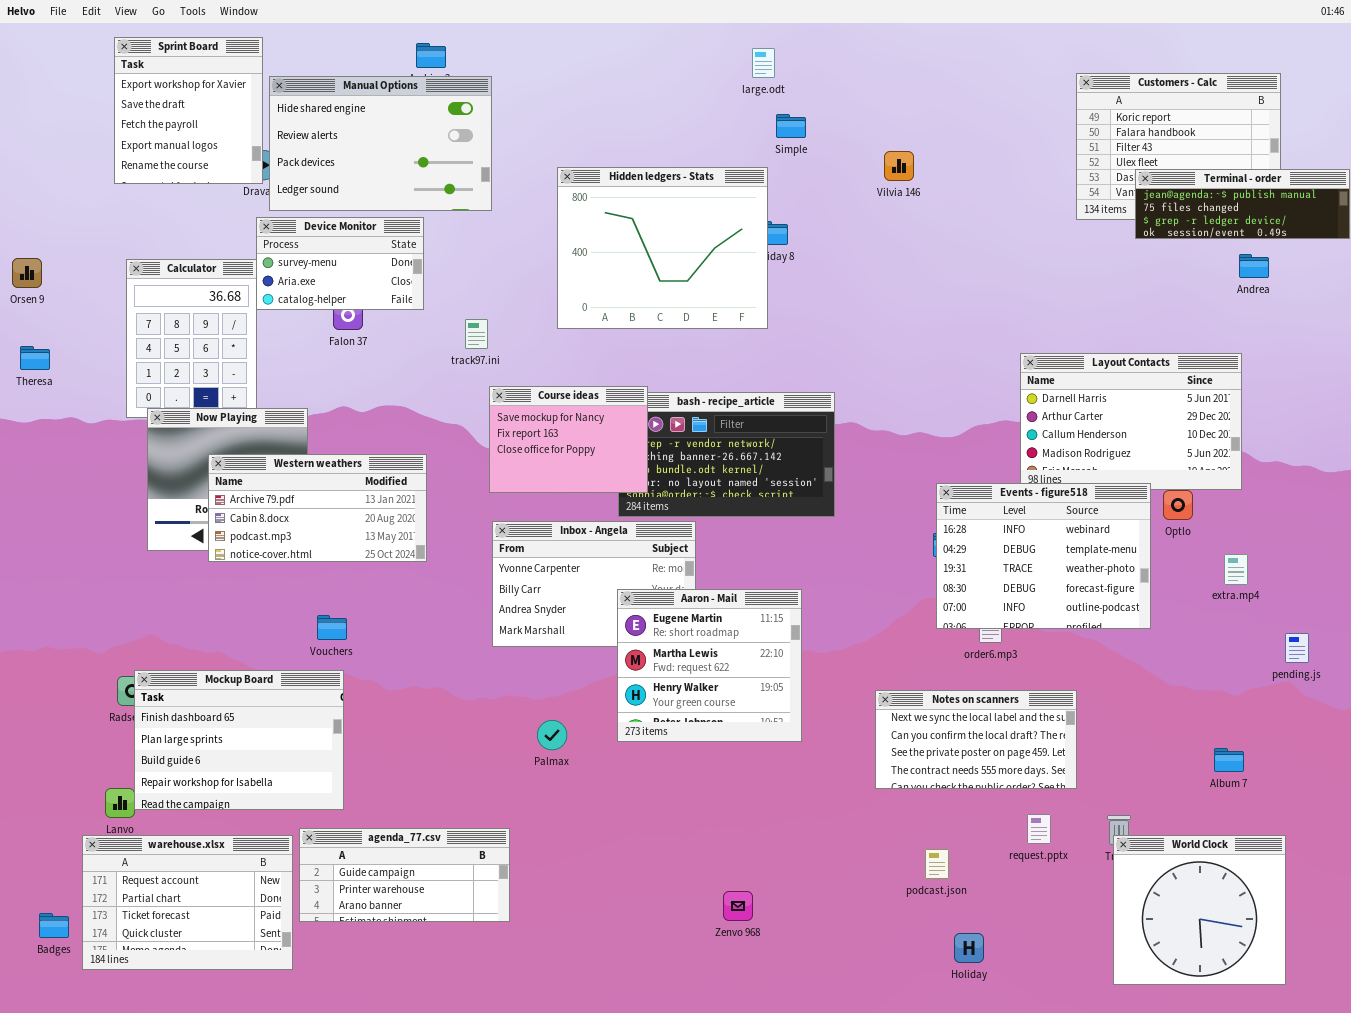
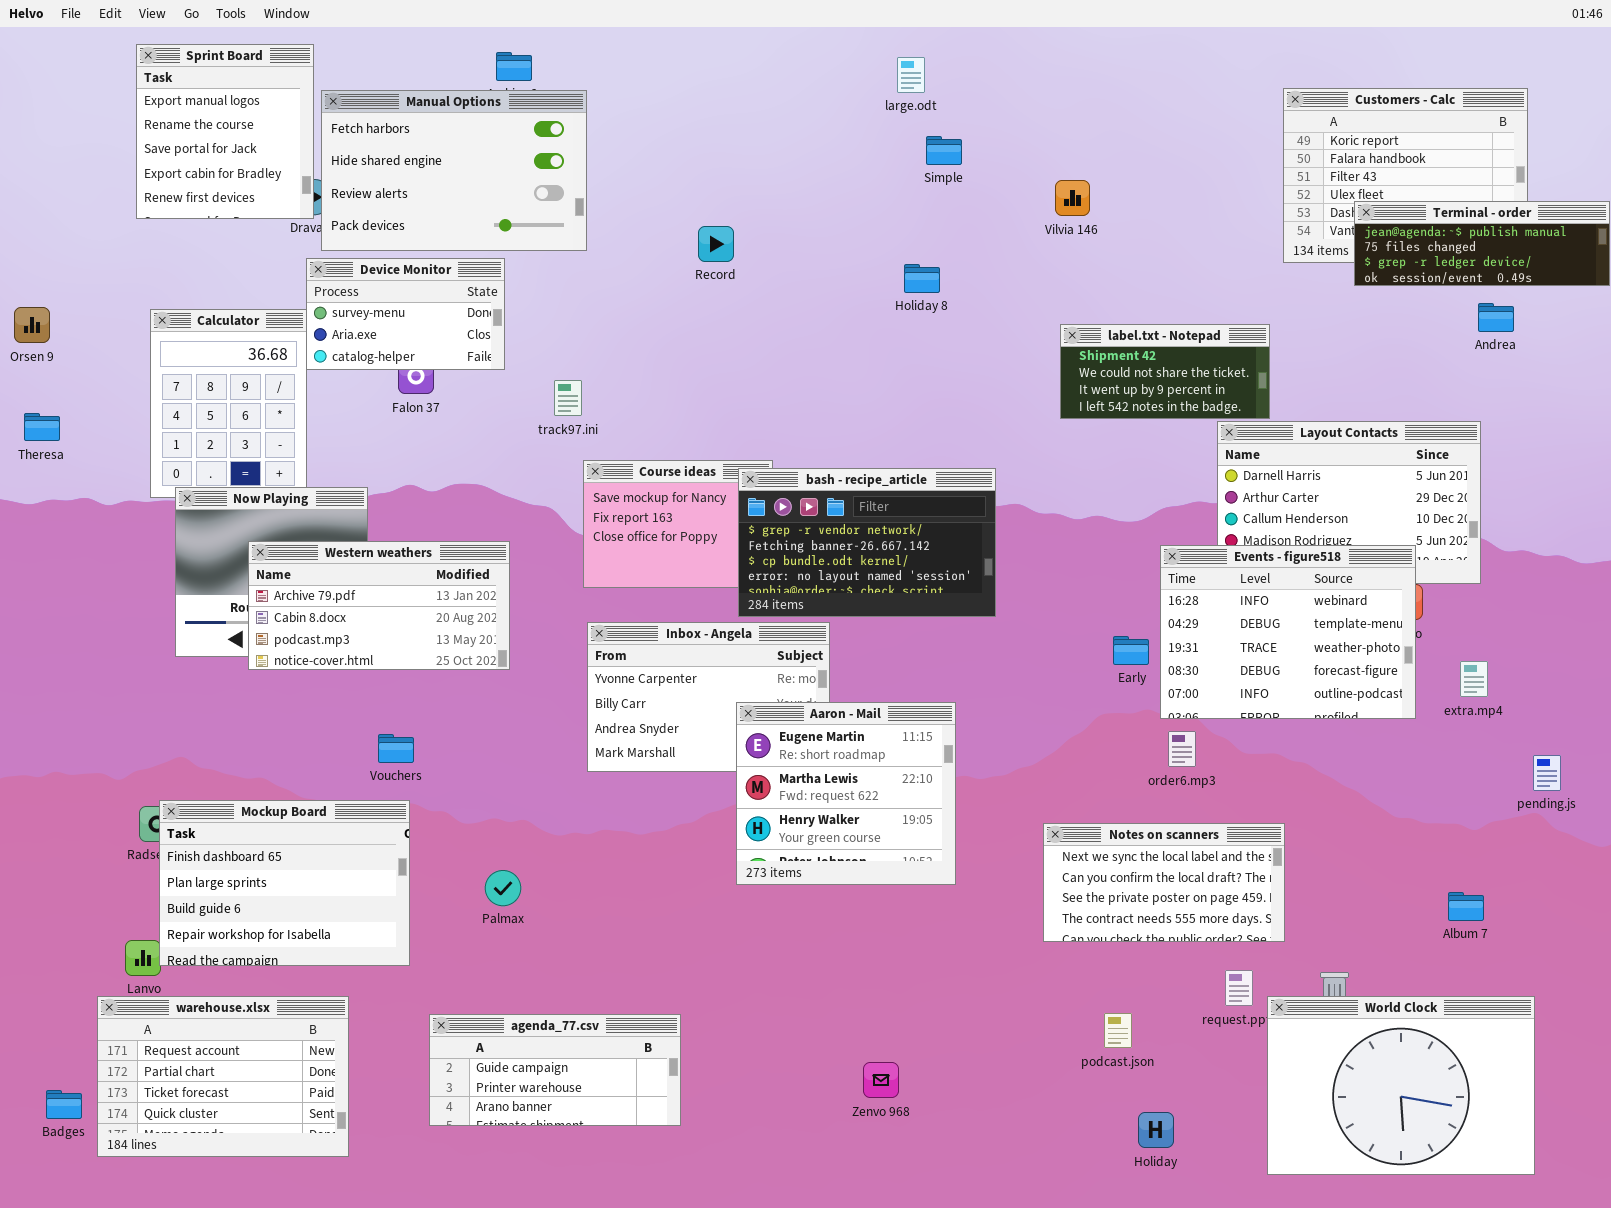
Sprint Board: [114,37,263,184] -> [136,44,314,219], scrolled down 3 rows
Manual Options: [269,76,492,211] -> [321,90,587,251], scrolled up 1 row
Hidden ledgers - Stats: [557,167,768,329] -> none, closed
label.txt - Notepad: none -> [1060,324,1270,419], opened
bash - recipe_article: [618,392,835,517] -> [738,468,996,617], raised
Events - figure518: [936,483,1151,629] -> [1160,545,1416,719], moved
Palmax: [537,720,567,750] -> [485,870,521,906], moved
agenda_77.csv: [299,828,510,922] -> [429,1014,681,1126], moved
World Clock: [1113,835,1286,985] -> [1267,996,1535,1175], resized

